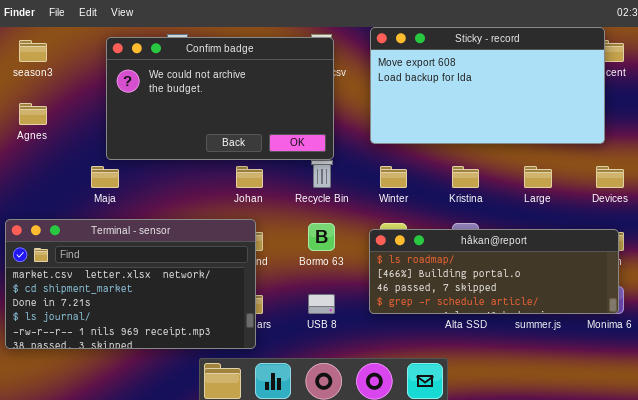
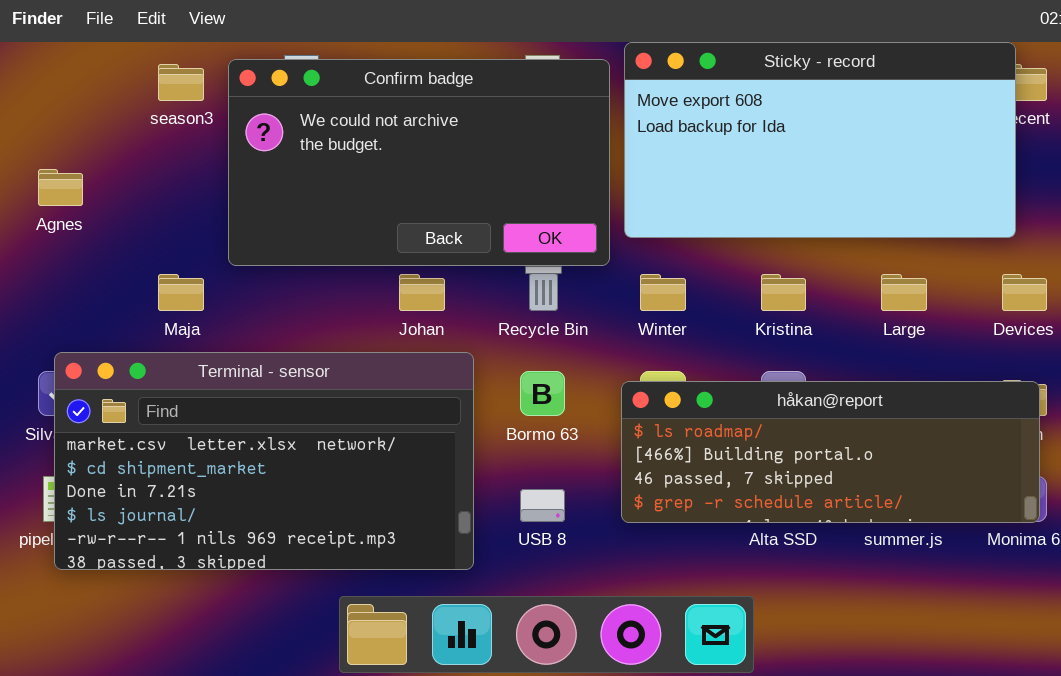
Confirm badge: [106,37,334,160] -> [228,59,610,266], moved
season3: [19,40,47,62] -> [158,64,204,101], moved
Terminal - sensor: [5,219,256,349] -> [54,352,474,570], moved

